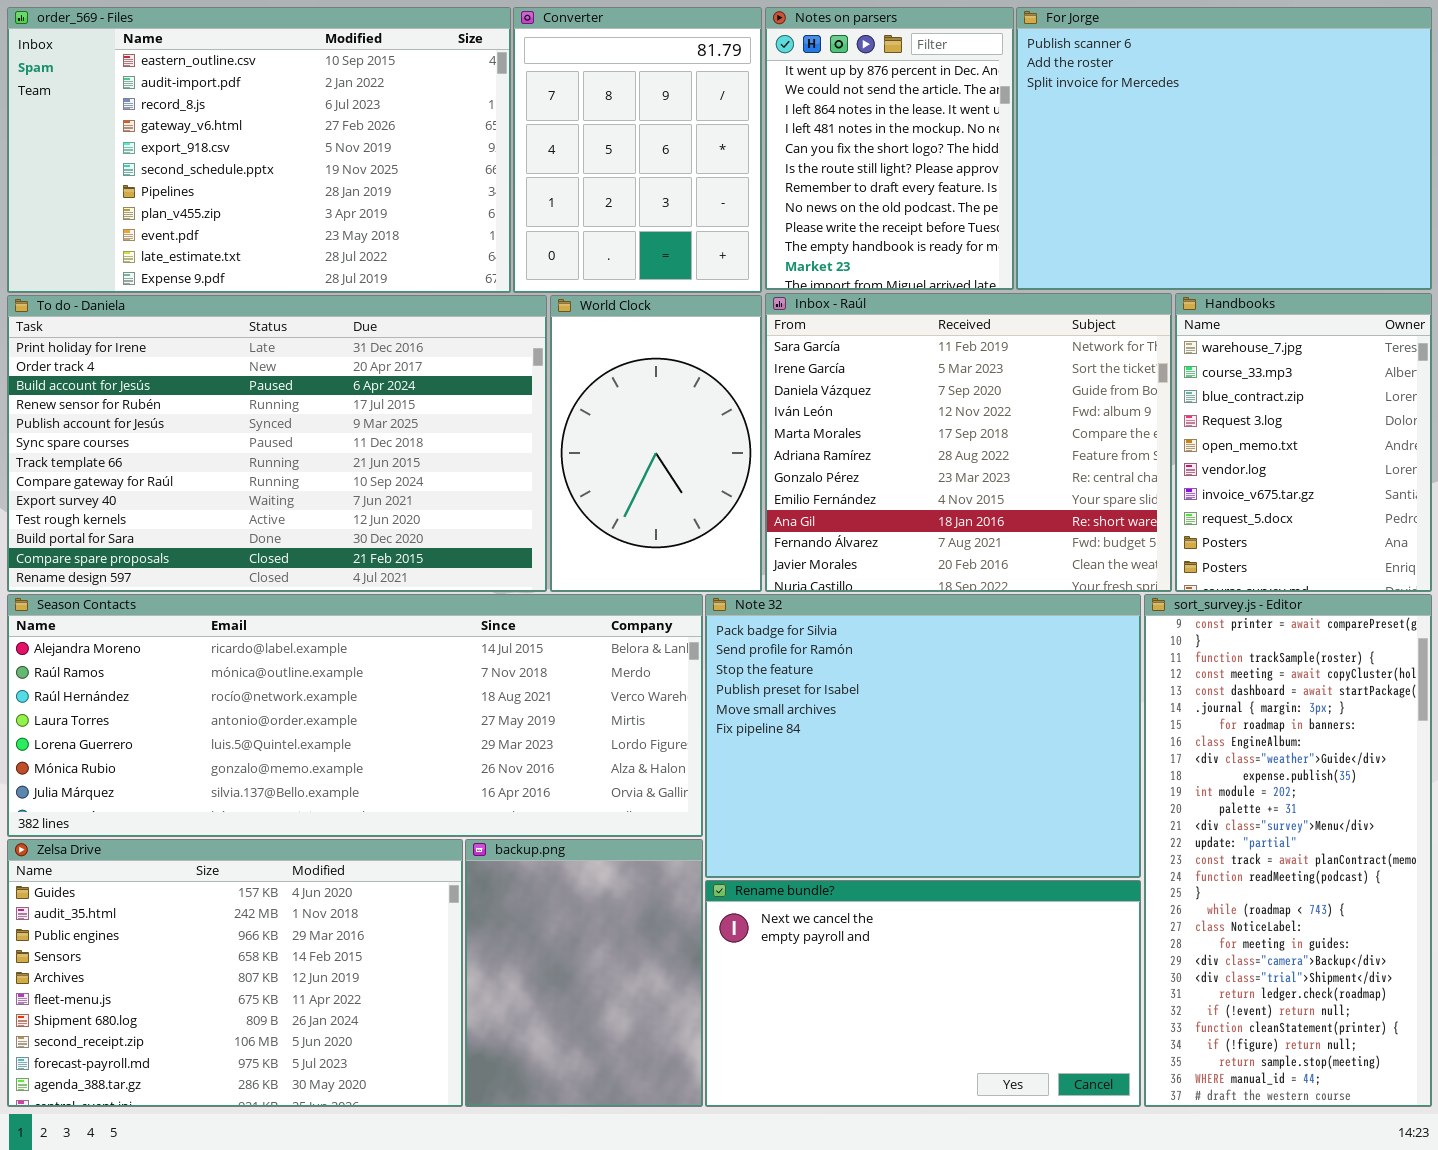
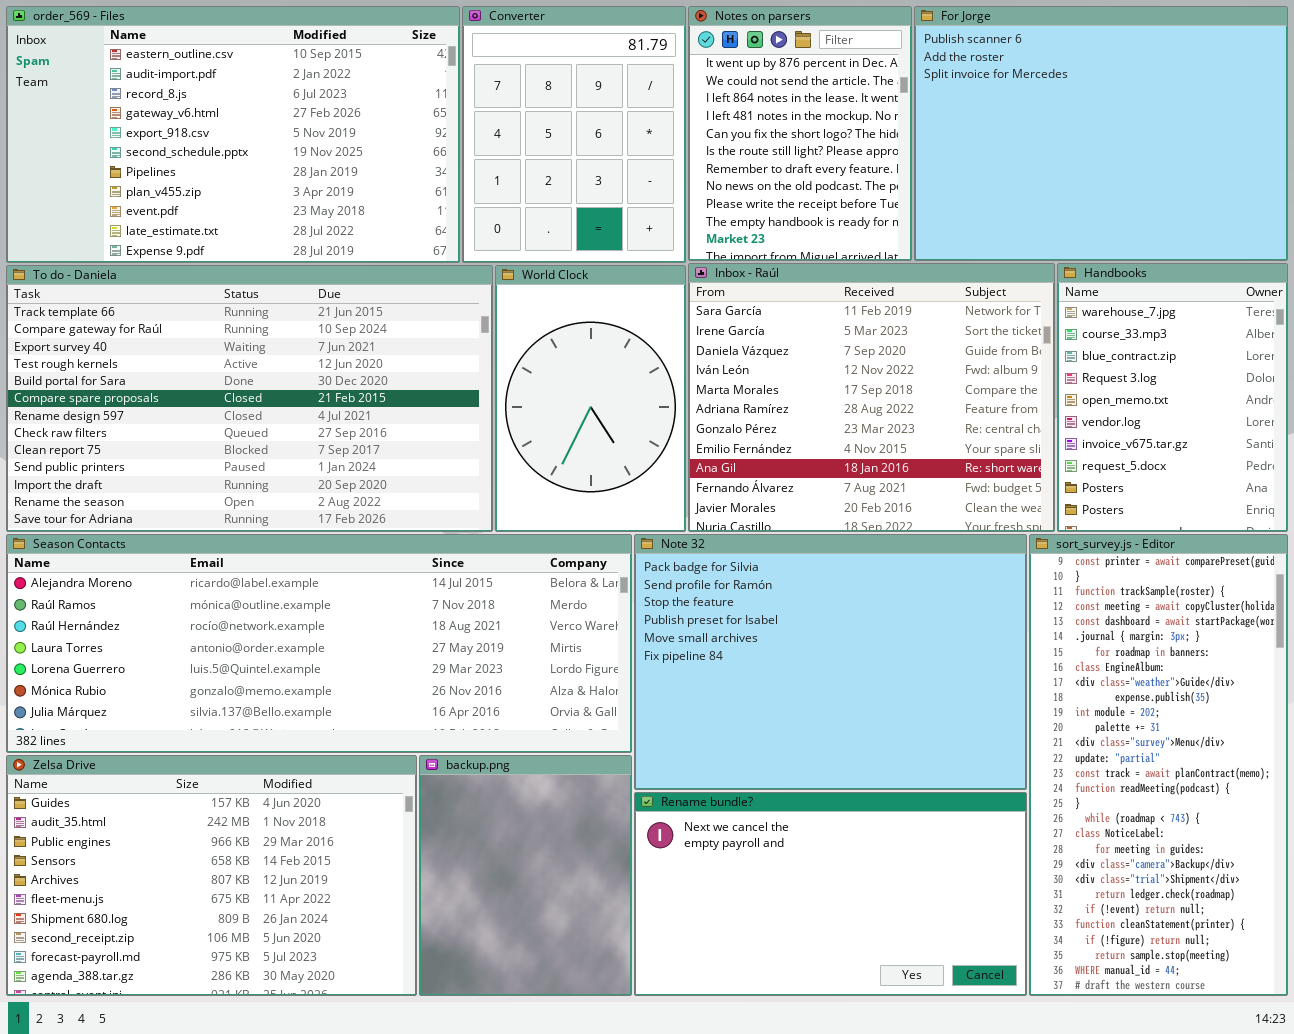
To do - Daniela: [7,295,547,592] -> [6,265,493,532], scrolled down 6 rows

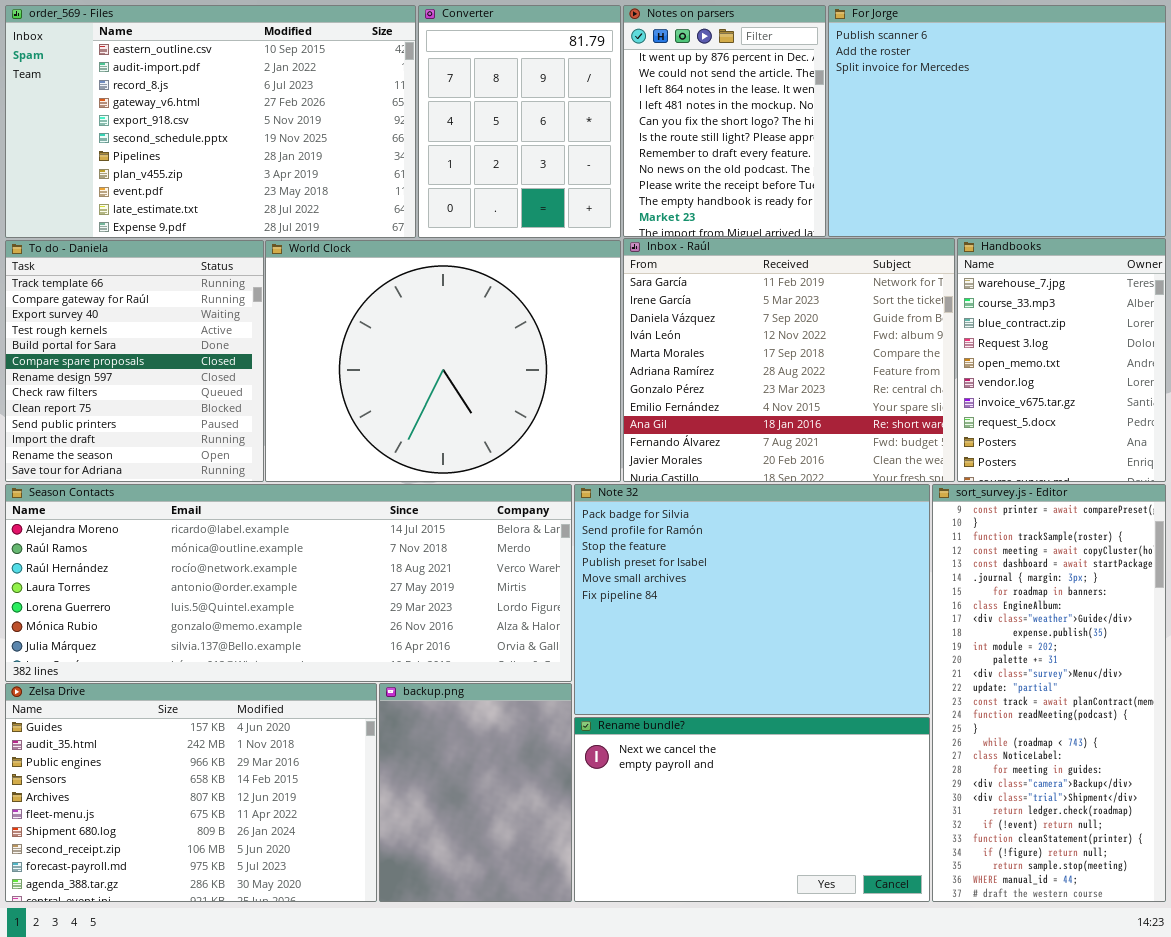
To do - Daniela: [6,265,493,532] -> [5,240,264,482], resized
World Clock: [495,265,686,532] -> [265,240,621,482], resized

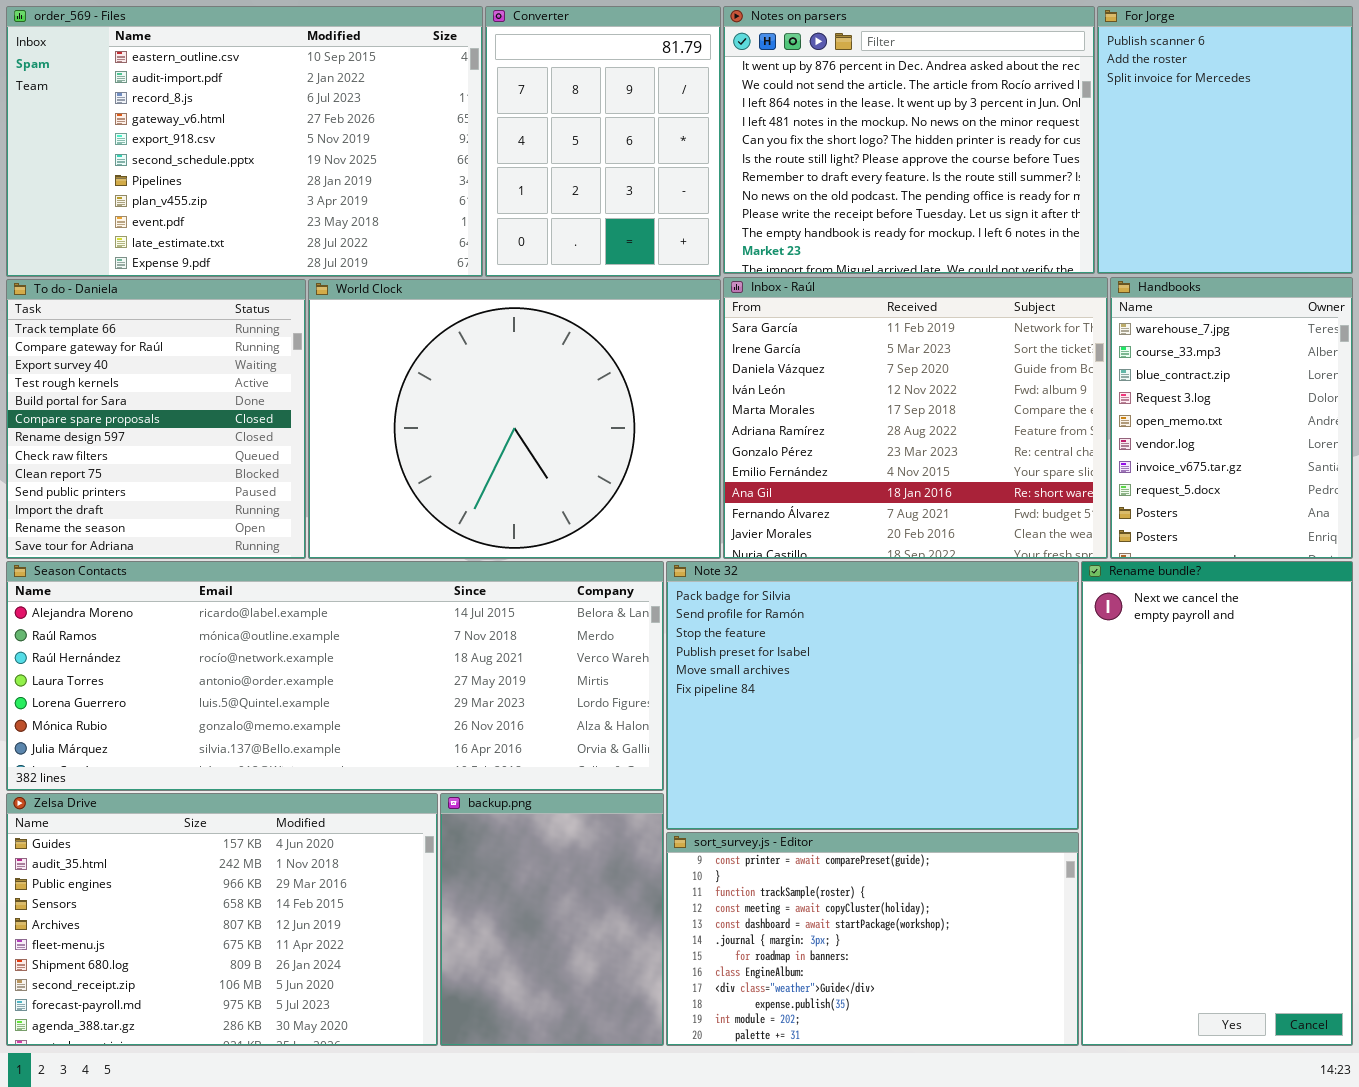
Notes on parsers: [623,5,826,237] -> [723,6,1095,274], resized
For Jorge: [828,5,1166,237] -> [1097,6,1353,274], resized
sort_survey.js - Editor: [932,484,1166,902] -> [666,832,1079,1046], moved, resized
Rename bundle?: [574,717,930,902] -> [1081,561,1353,1046], moved, resized

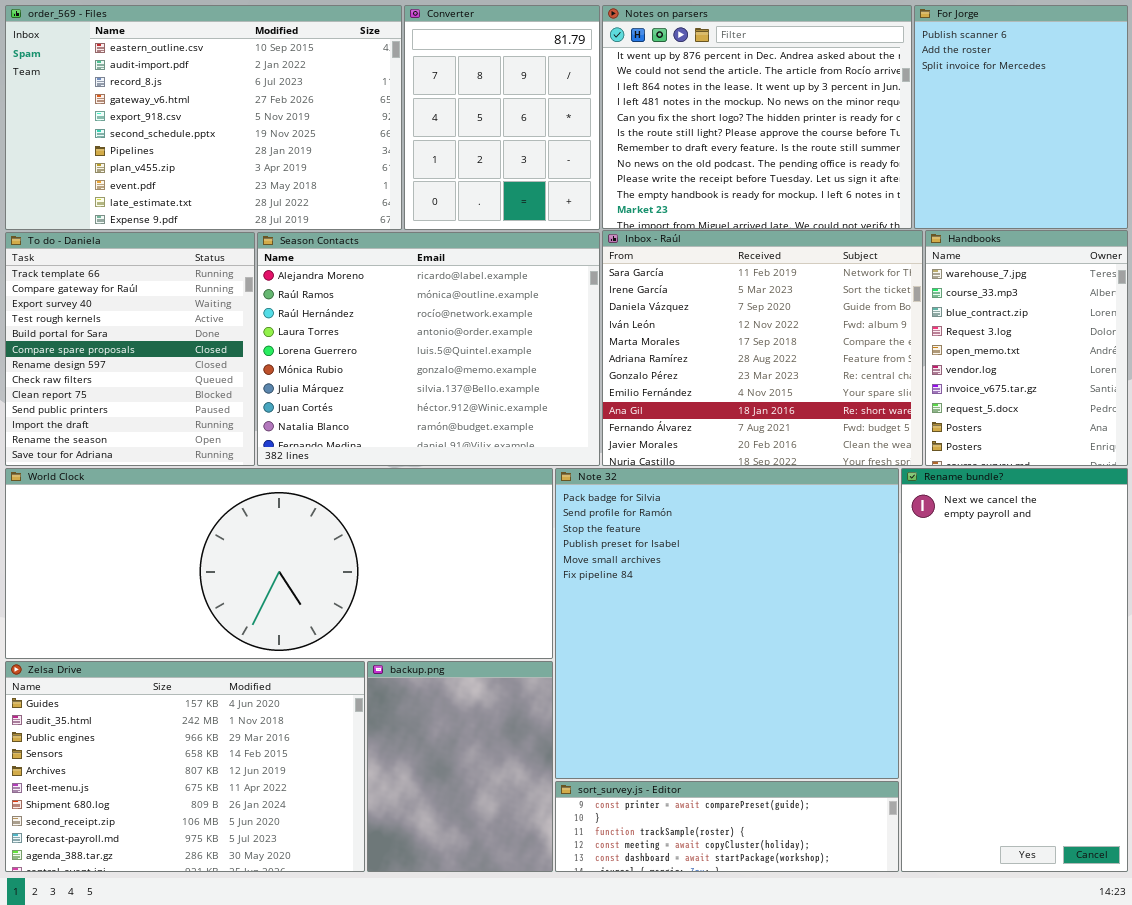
World Clock: [308,279,721,559] -> [5,468,553,659], moved, resized
Season Contacts: [6,561,664,791] -> [257,232,600,466], moved, resized
Note 32: [666,561,1079,830] -> [555,468,899,779], resized
sort_survey.js - Editor: [666,832,1079,1046] -> [555,781,899,872], resized

